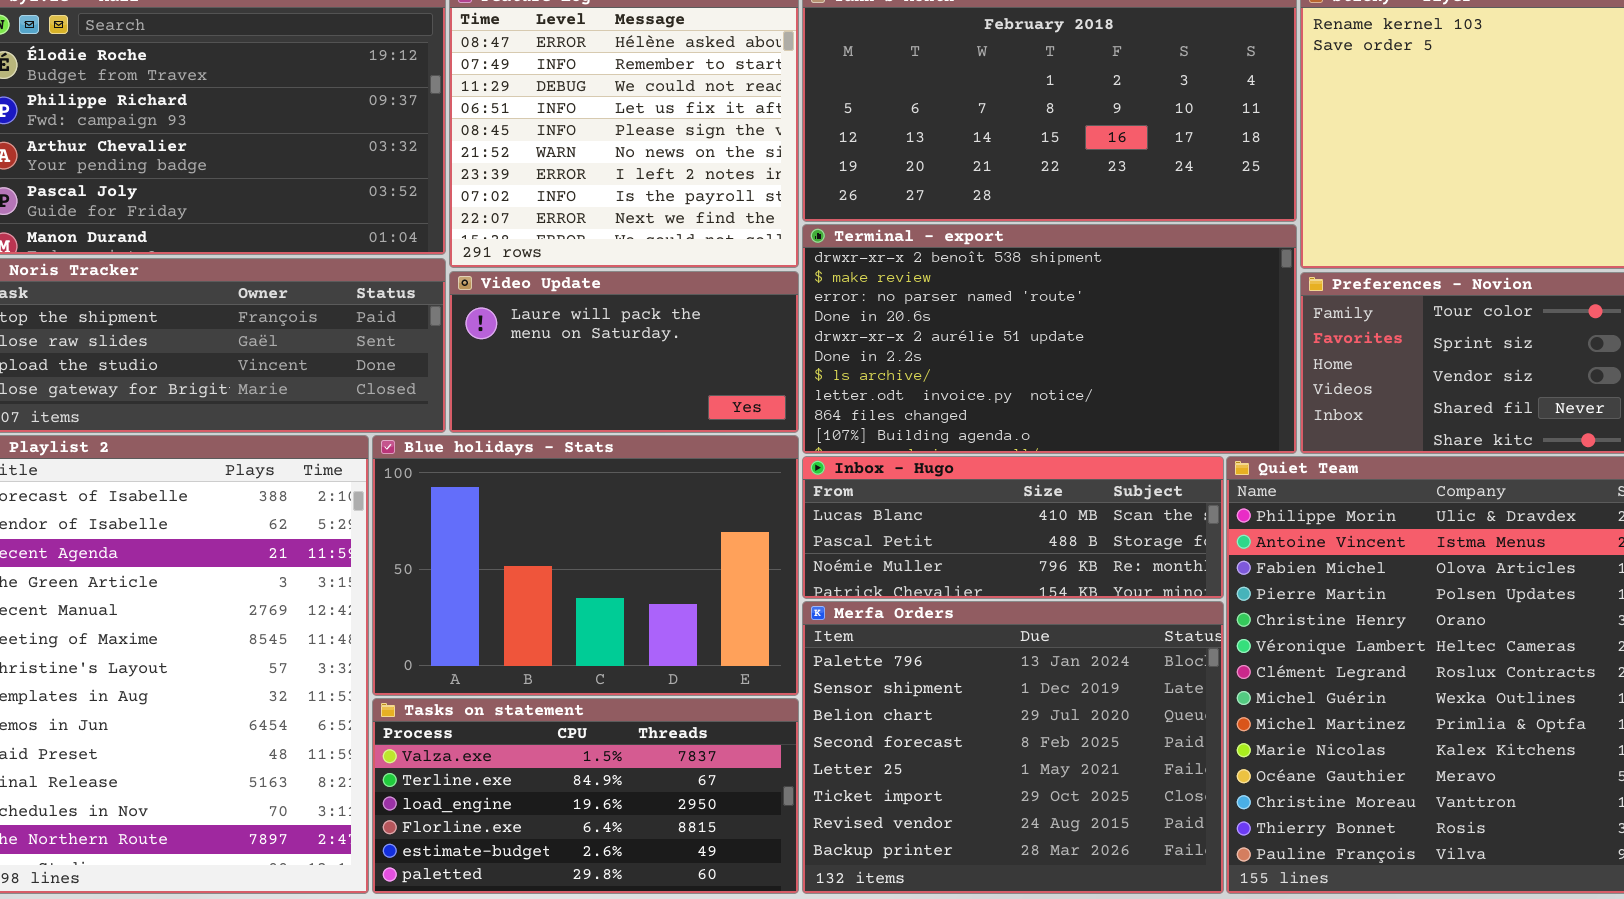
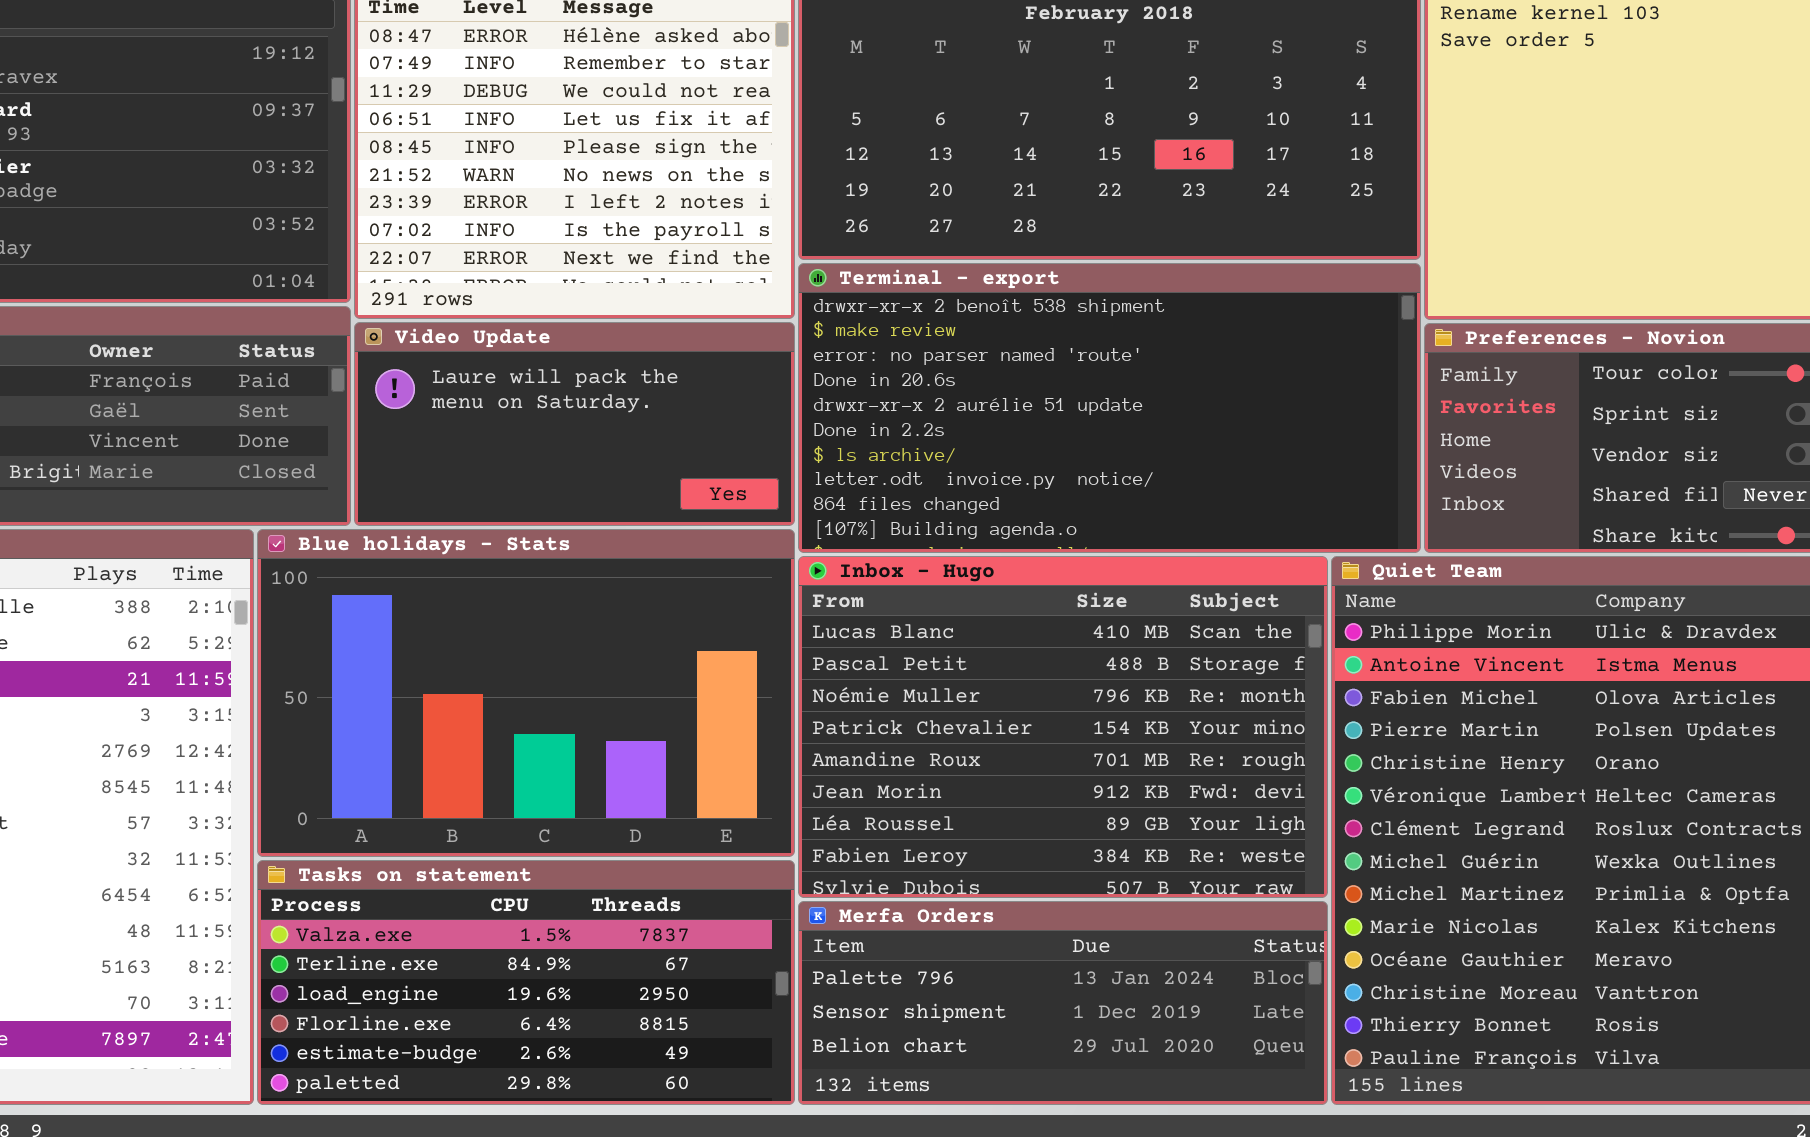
Inbox - Hugo: [802,456,1224,599] -> [798,556,1328,898], resized
Merfa Orders: [802,601,1224,894] -> [798,901,1328,1105], resized

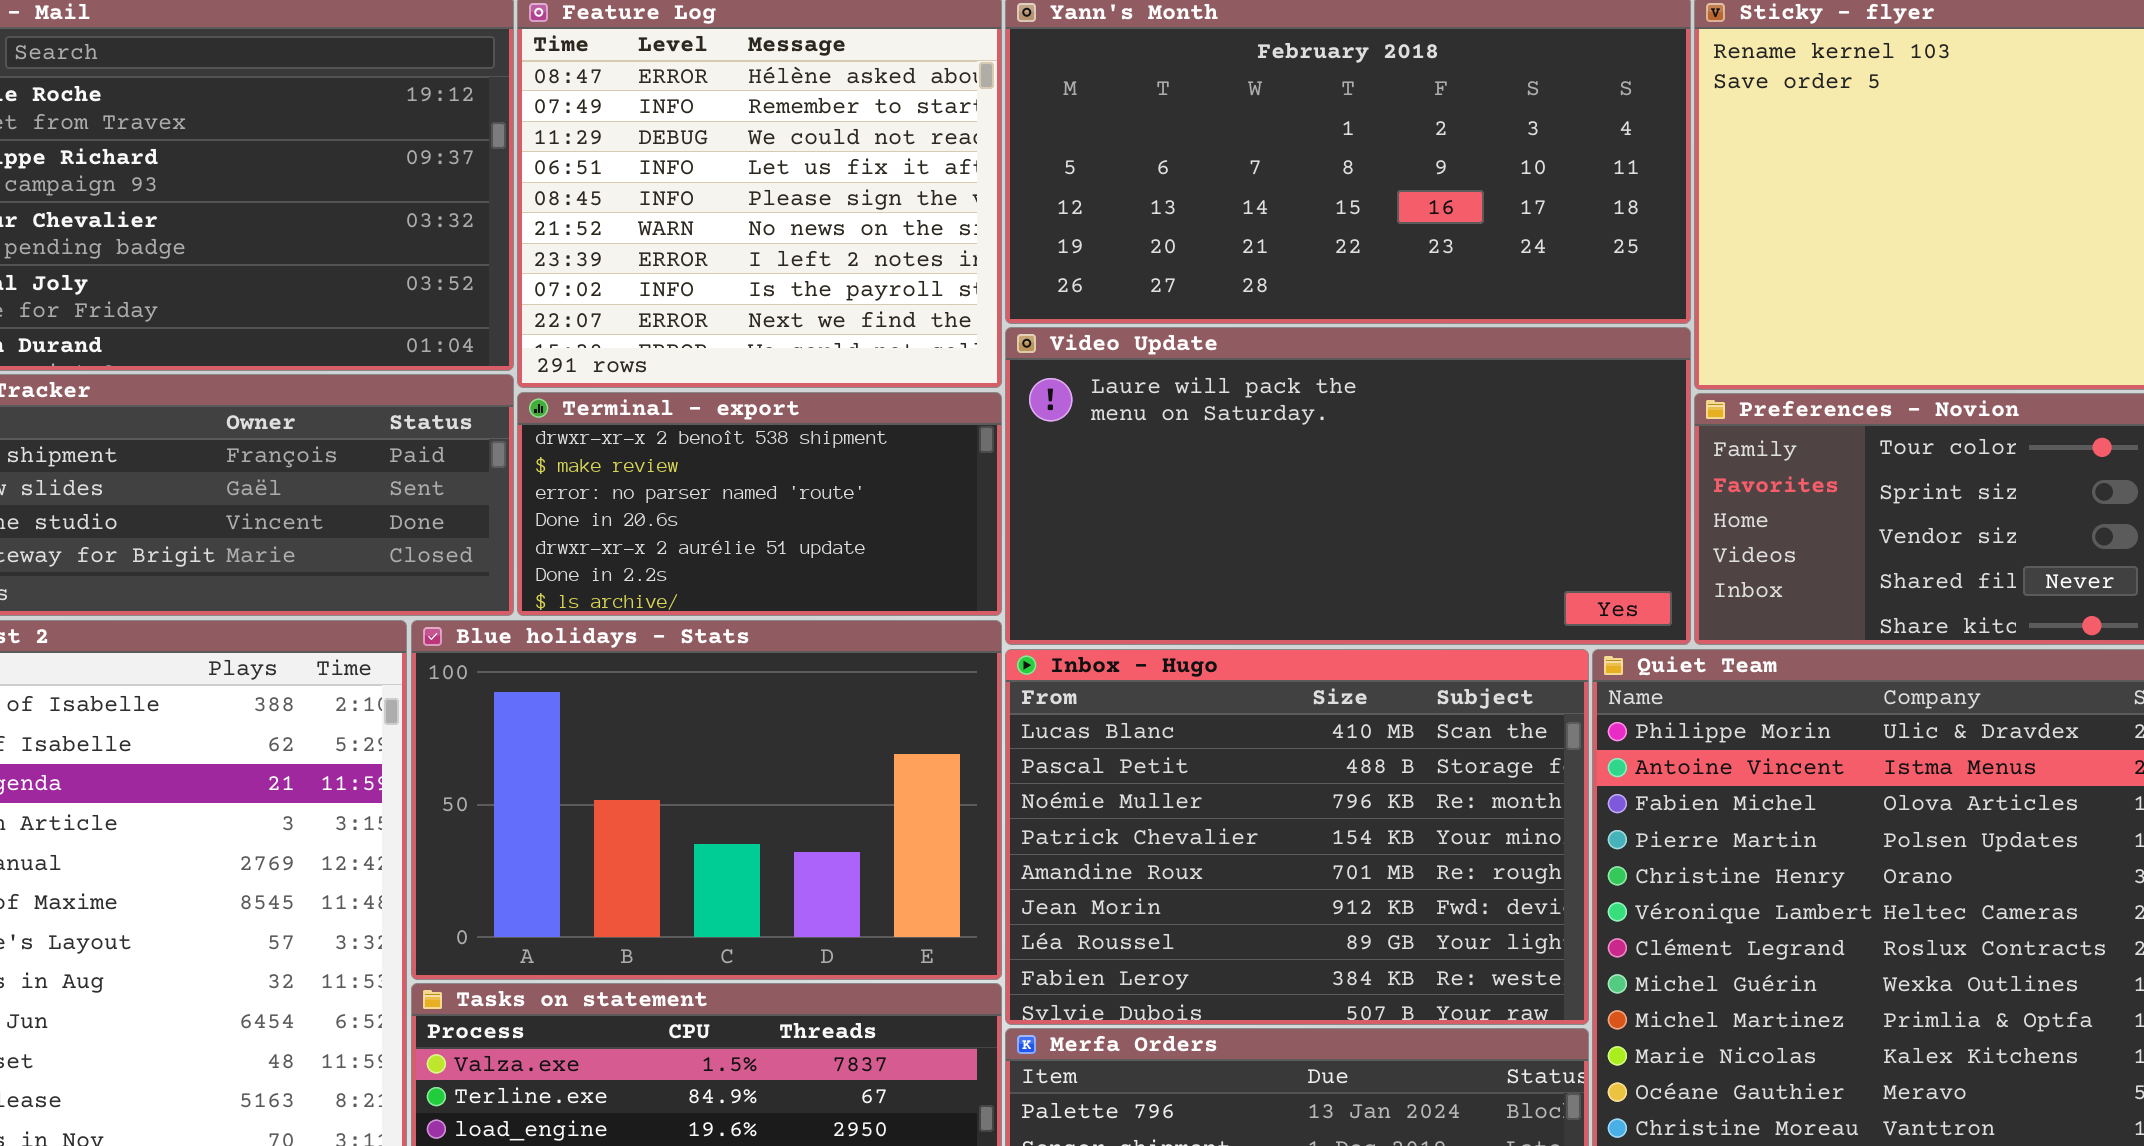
Terminal - export: [798,263,1421,553] -> [517,392,1002,616], moved, resized
Video Update: [354,322,795,526] -> [1005,327,1691,645], moved, resized

